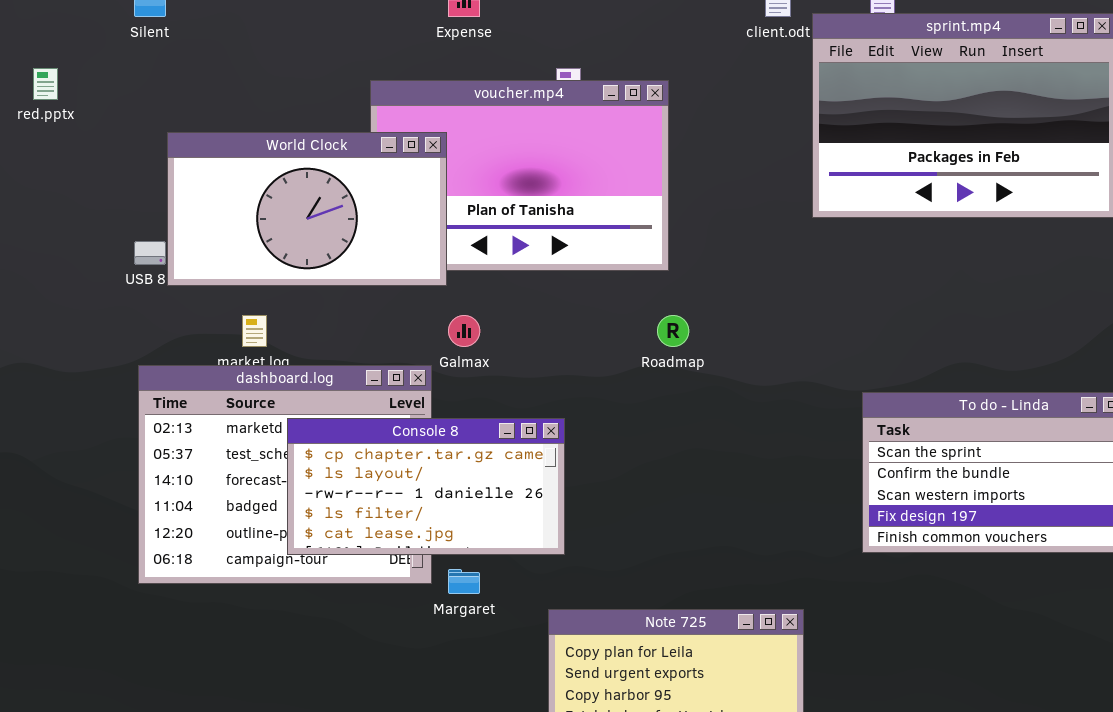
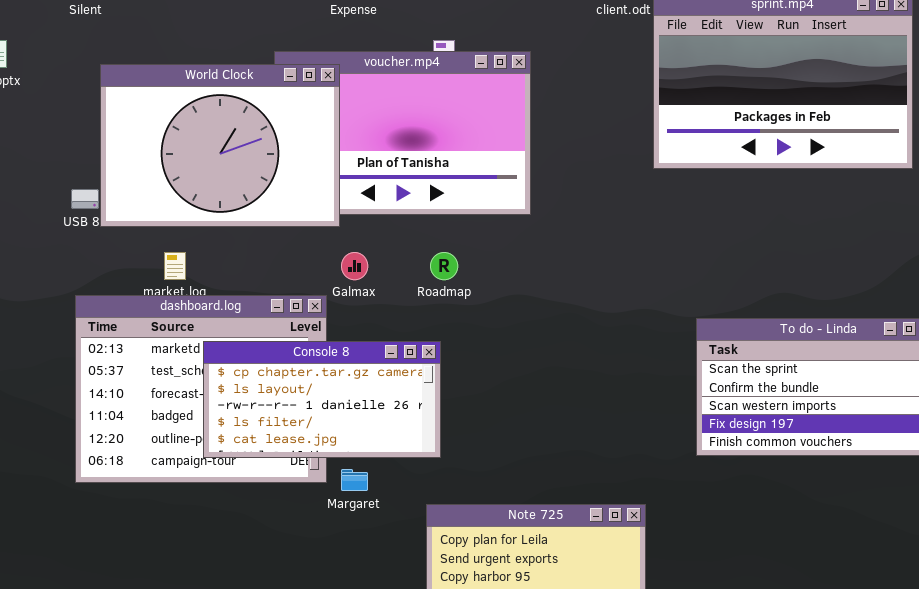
World Clock: [167,132,447,286] -> [100,64,340,227], resized
Roadmap: [657,315,689,347] -> [430,252,458,280], moved

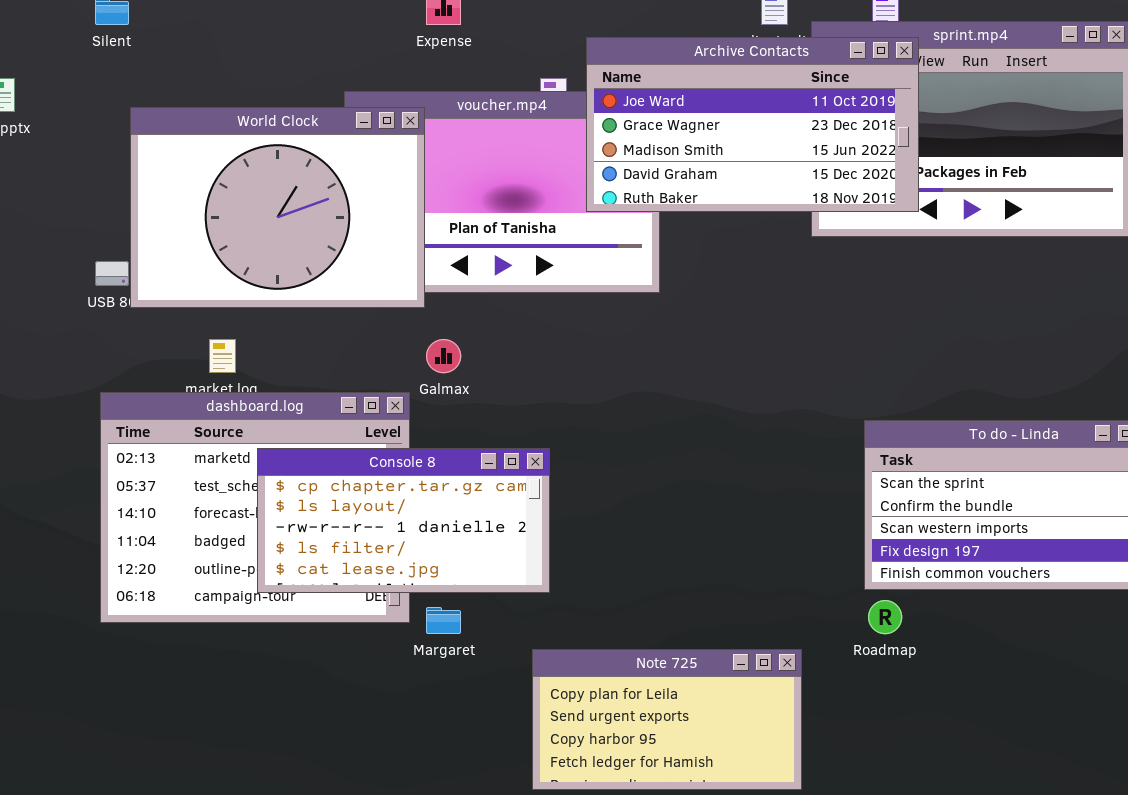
Archive Contacts: none -> [586,37,919,212], opened
Roadmap: [430,252,458,280] -> [868,600,902,634], moved

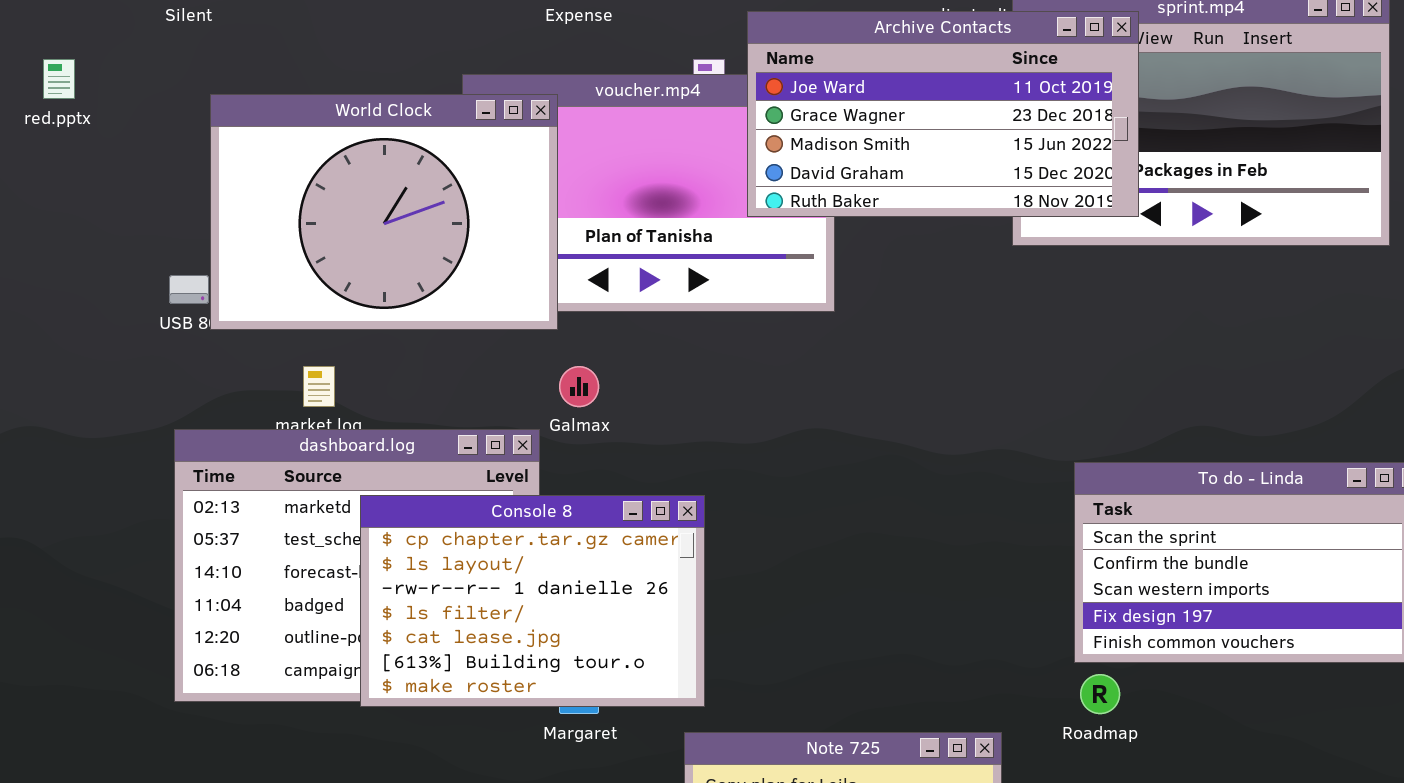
Console 8: [257,448,550,593] -> [360,495,705,707], resized

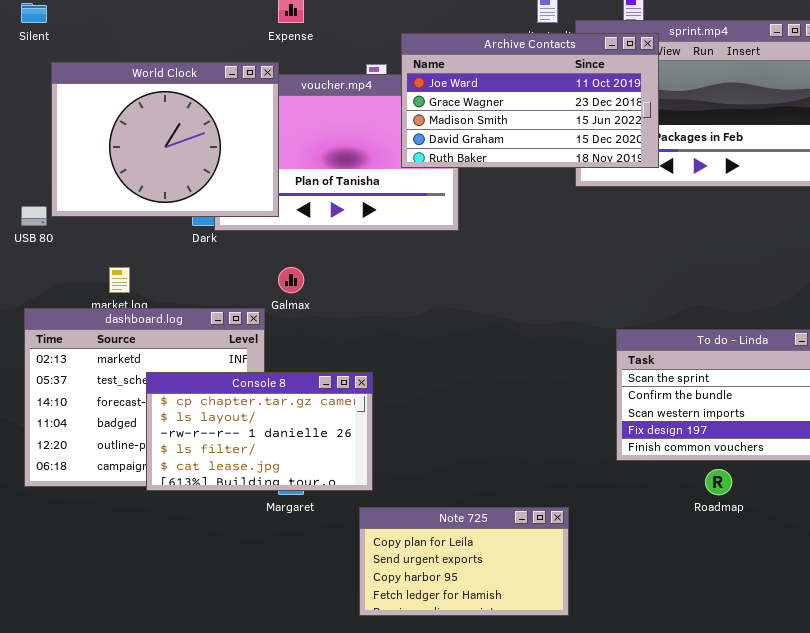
World Clock: [210,94,558,330] -> [51,62,279,217], moved
Console 8: [360,495,705,707] -> [146,372,373,491], resized
Roadmap: [1080,674,1120,714] -> [705,469,732,495], moved

